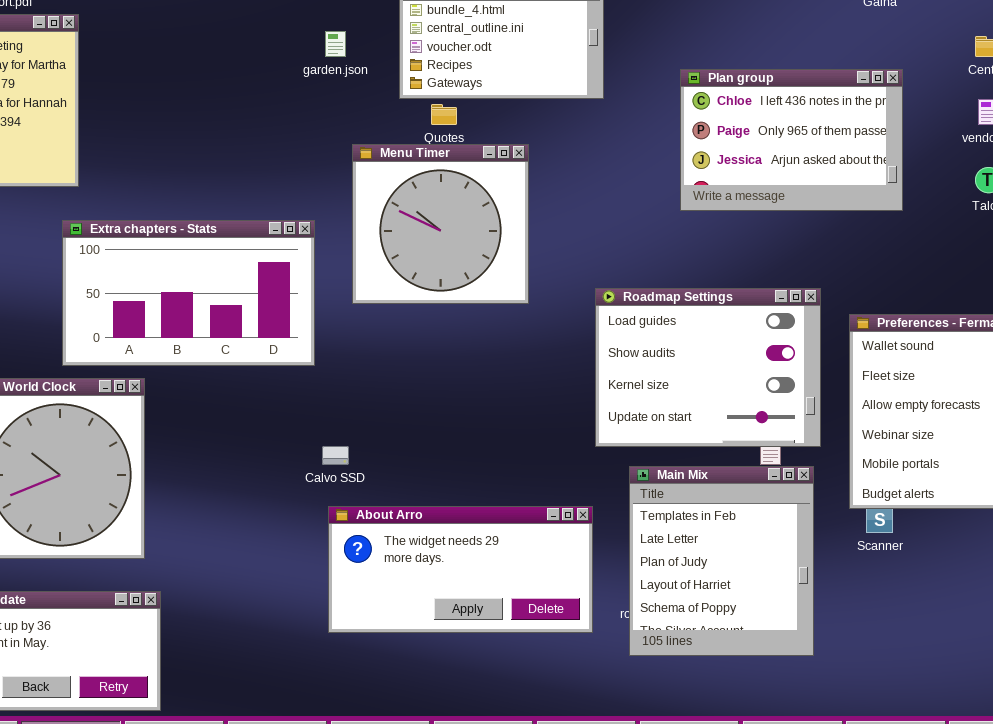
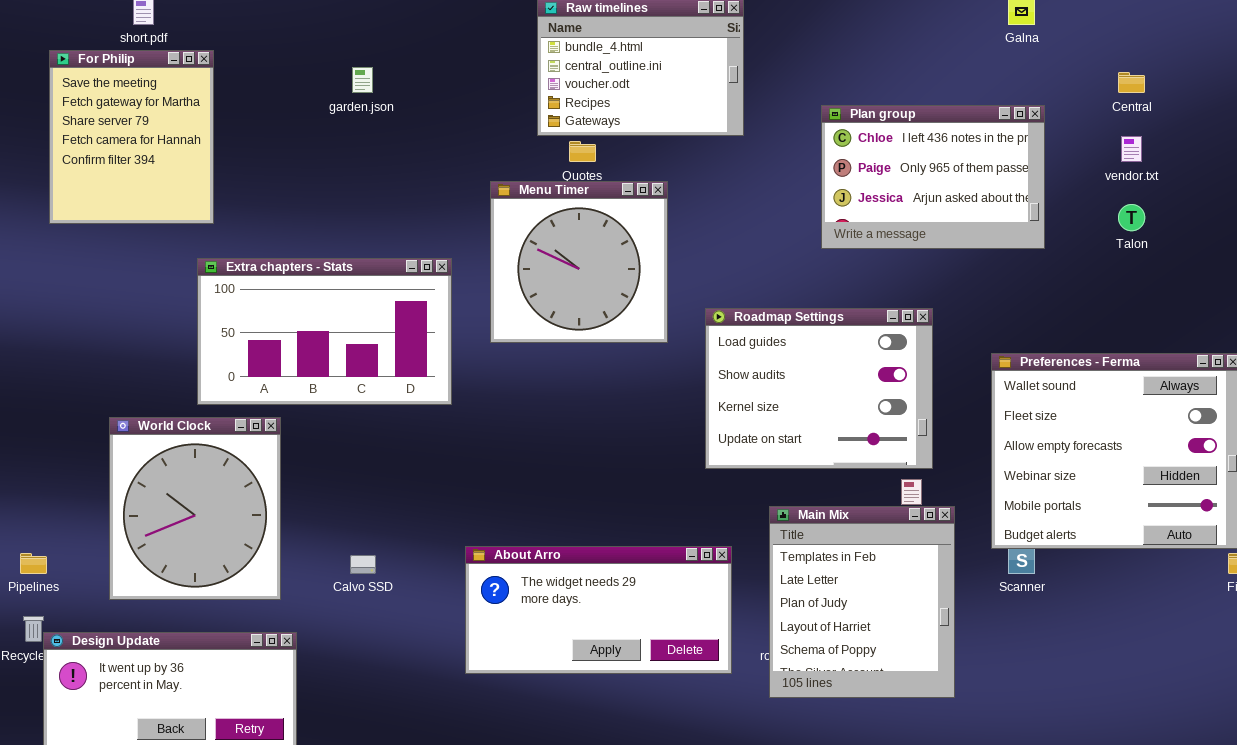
garden.json: [325,31,346,57] -> [352,67,373,93], moved
Roadmap Settings: [595,288,821,447] -> [705,308,933,469], moved
Calvo SSD: [322,446,349,465] -> [350,555,376,574], moved

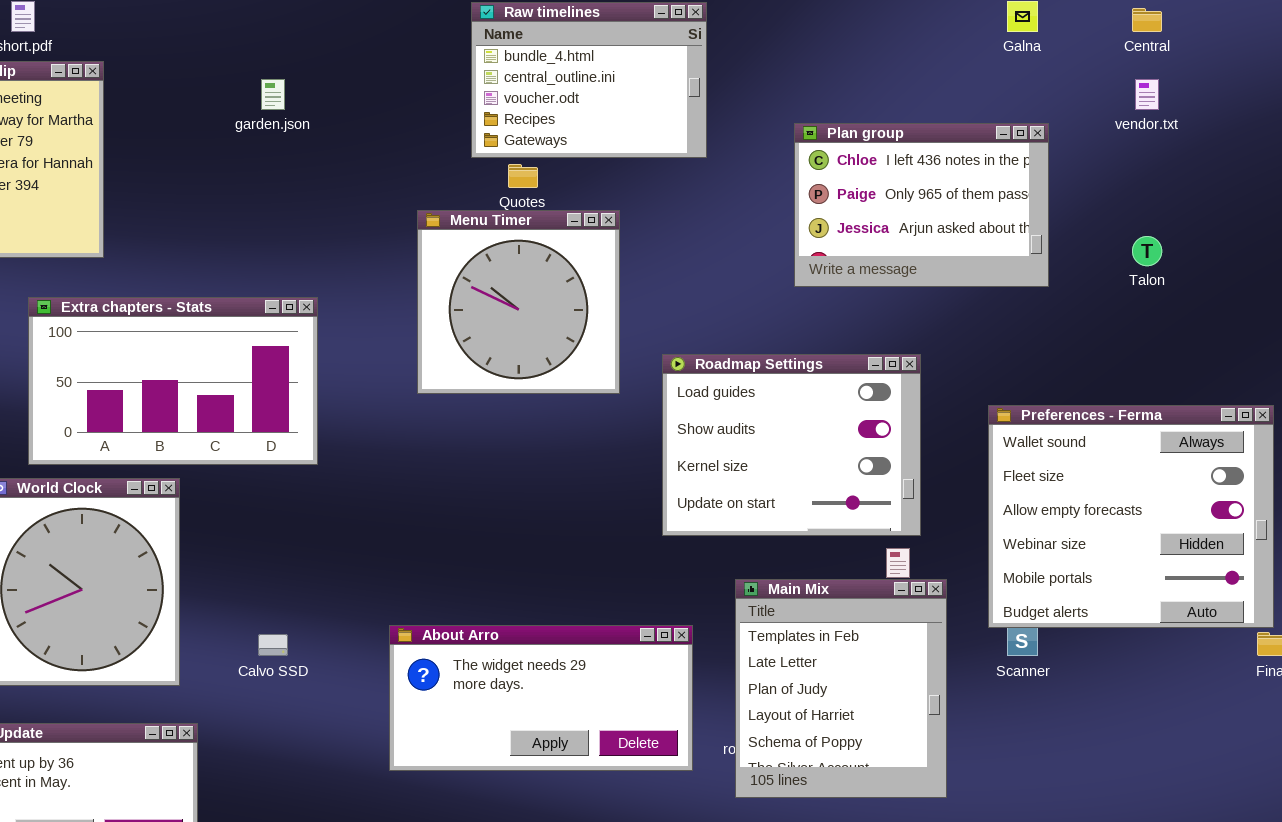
Central: [1118,72,1145,93] -> [1132,8,1162,32], moved
vendor.txt: [1121,136,1142,162] -> [1135,79,1159,110], moved
Extra chapters - Stats: [197,258,452,405] -> [28,297,318,465], moved

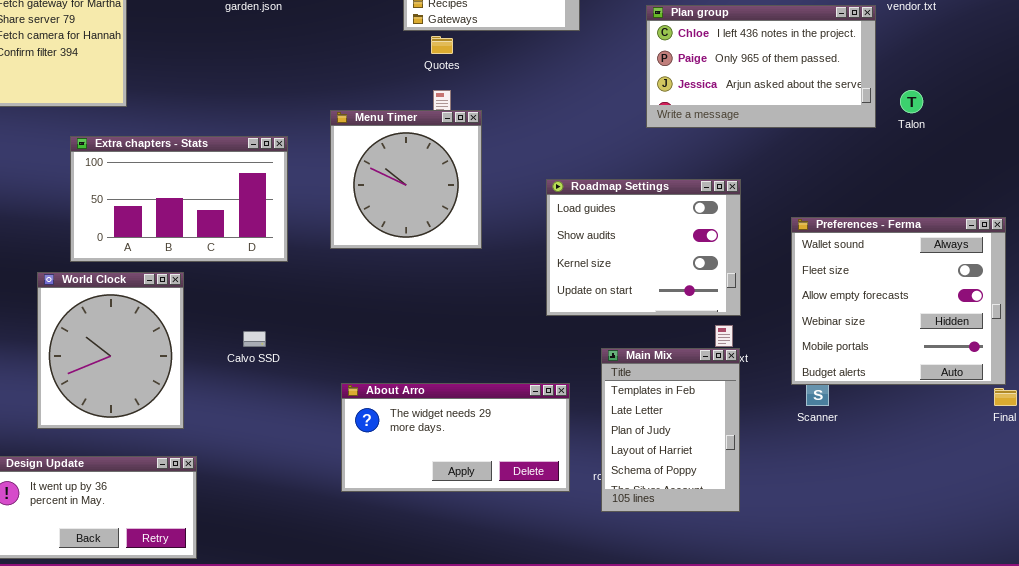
Plan group: [794,123,1049,287] -> [646,5,876,128], resized
Menu Timer: [417,210,620,394] -> [330,110,482,249], moved
Main Mix: [735,579,947,798] -> [601,348,740,512], resized
Calvo SSD: [258,634,288,656] -> [243,331,266,347], moved

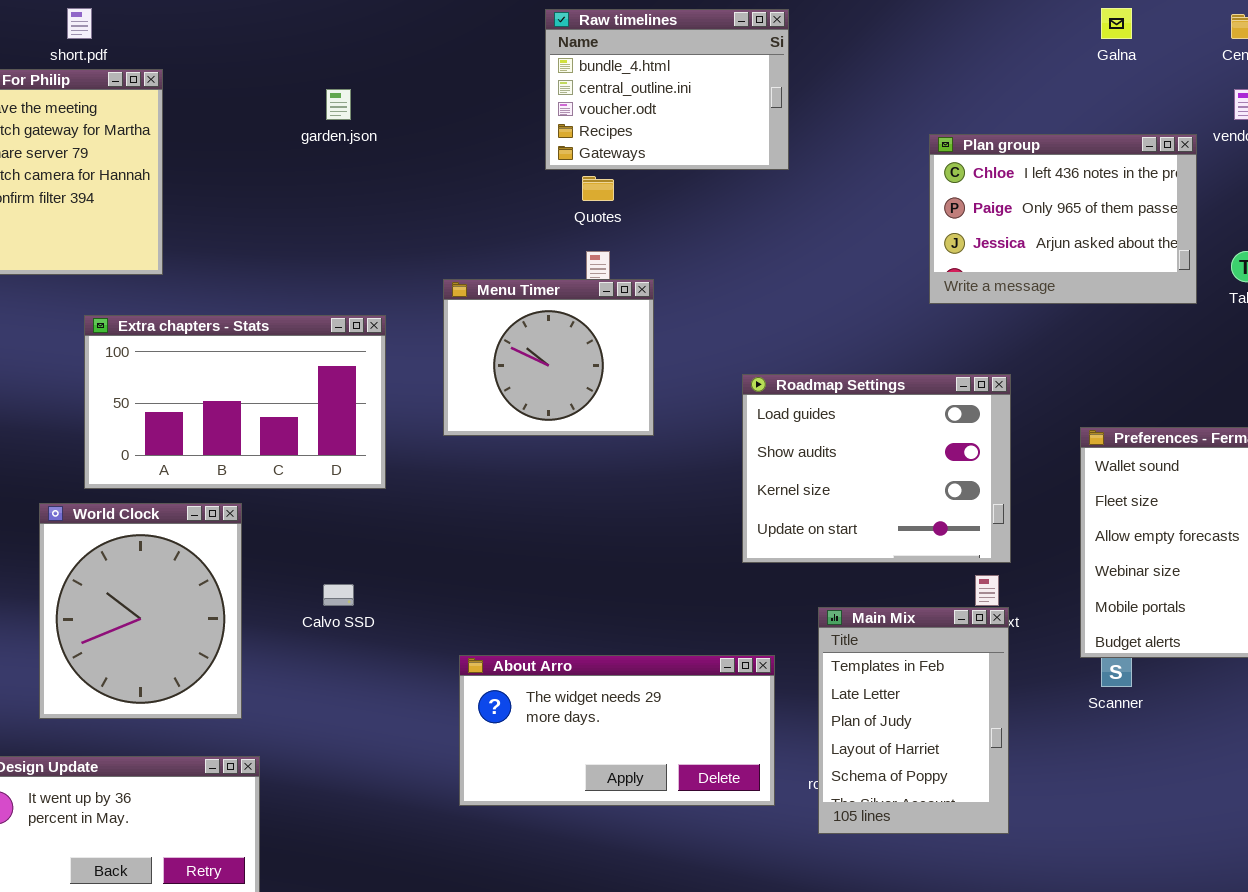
Plan group: [646,5,876,128] -> [929,134,1197,304], resized
Menu Timer: [330,110,482,249] -> [443,279,654,436], resized

